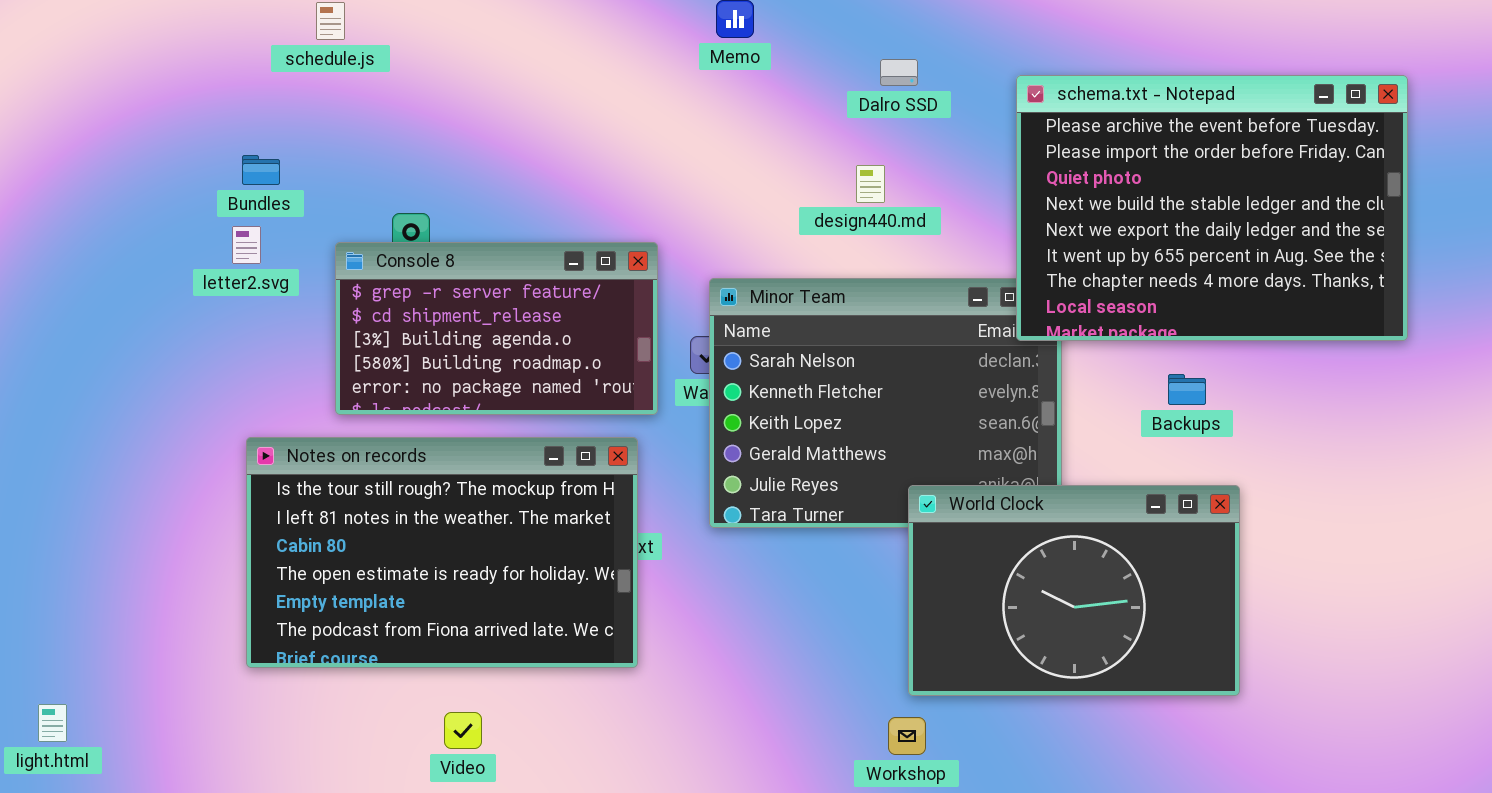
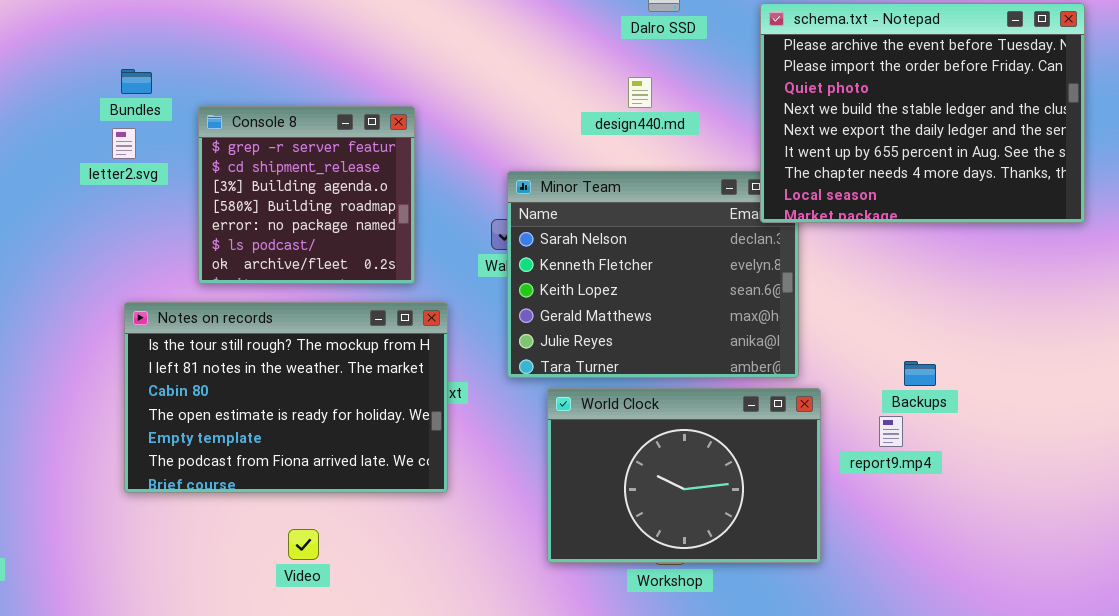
Console 8: [335,242,658,415] -> [198,106,415,284], resized
Backups: [1168,374,1206,405] -> [904,361,936,386], moved
World Clock: [908,485,1240,696] -> [547,388,821,563], moved

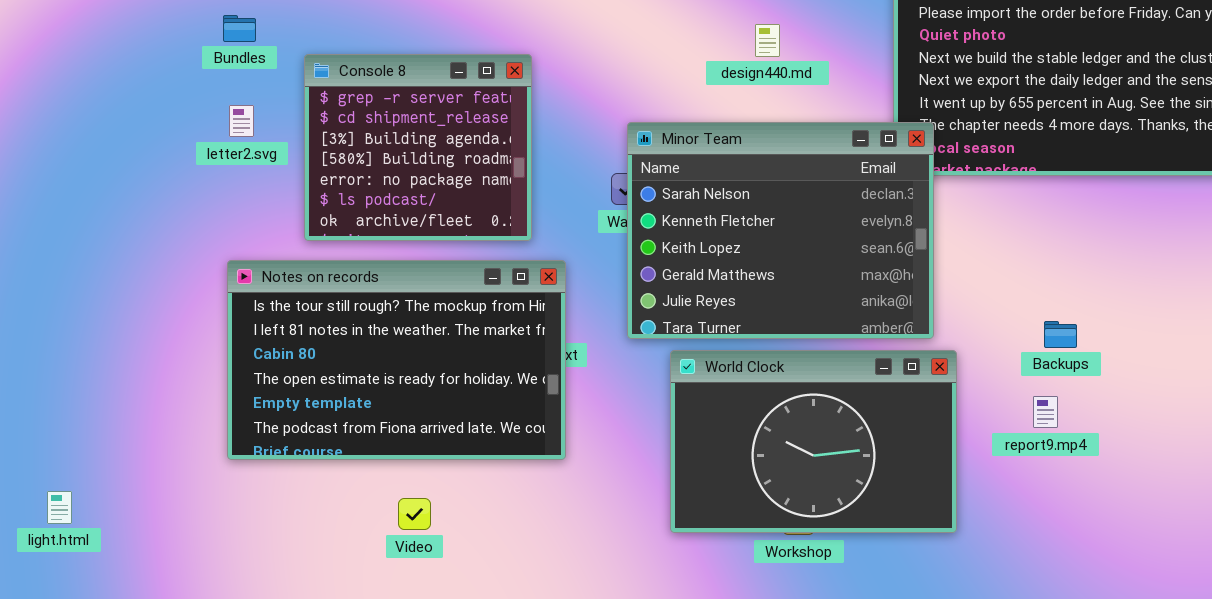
letter2.svg: [112,128,136,159] -> [229,105,254,137], moved
Minor Team: [507,171,799,378] -> [627,122,934,339], raised
report9.mp4: [879,416,903,447] -> [1033,396,1058,428], moved

